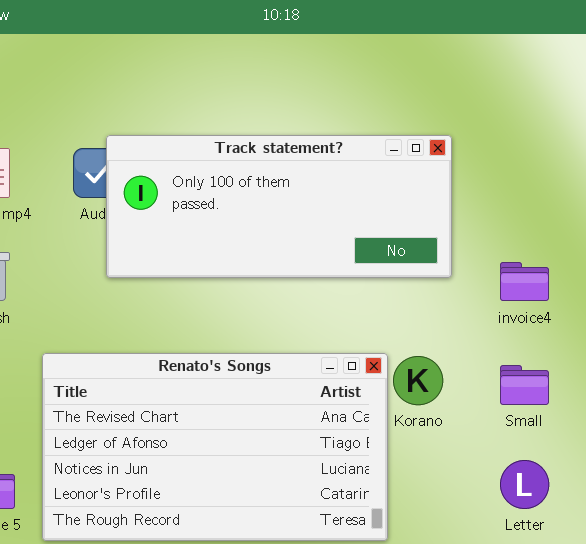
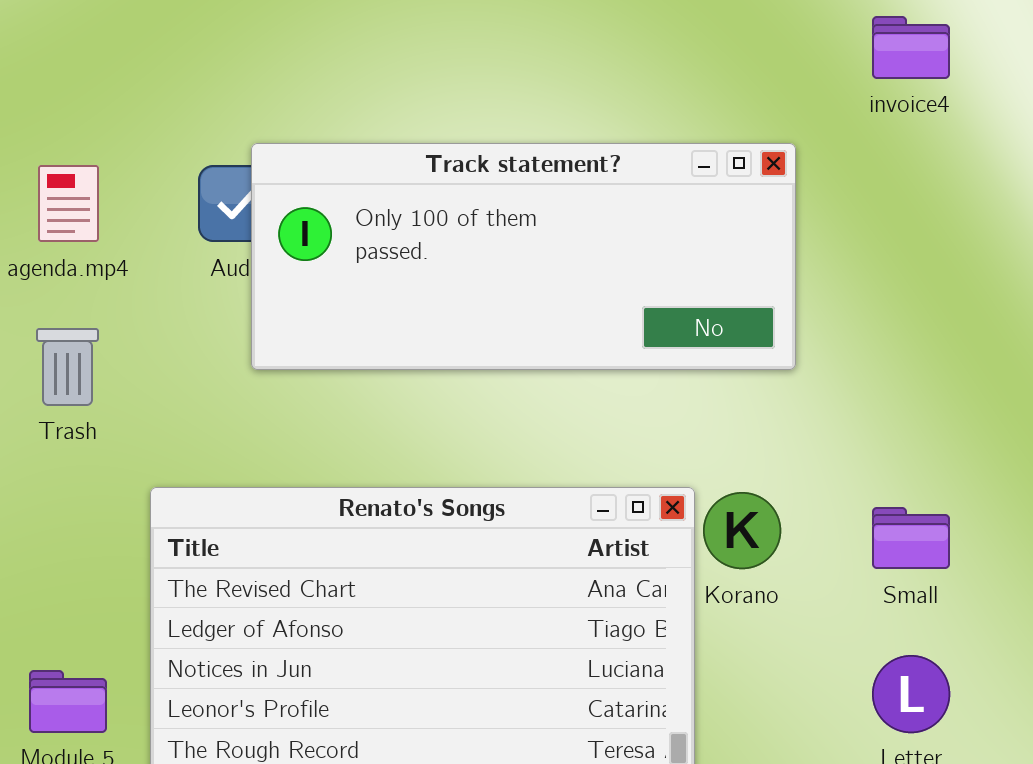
invoice4: [500,262,549,301] -> [872,16,950,79], moved

